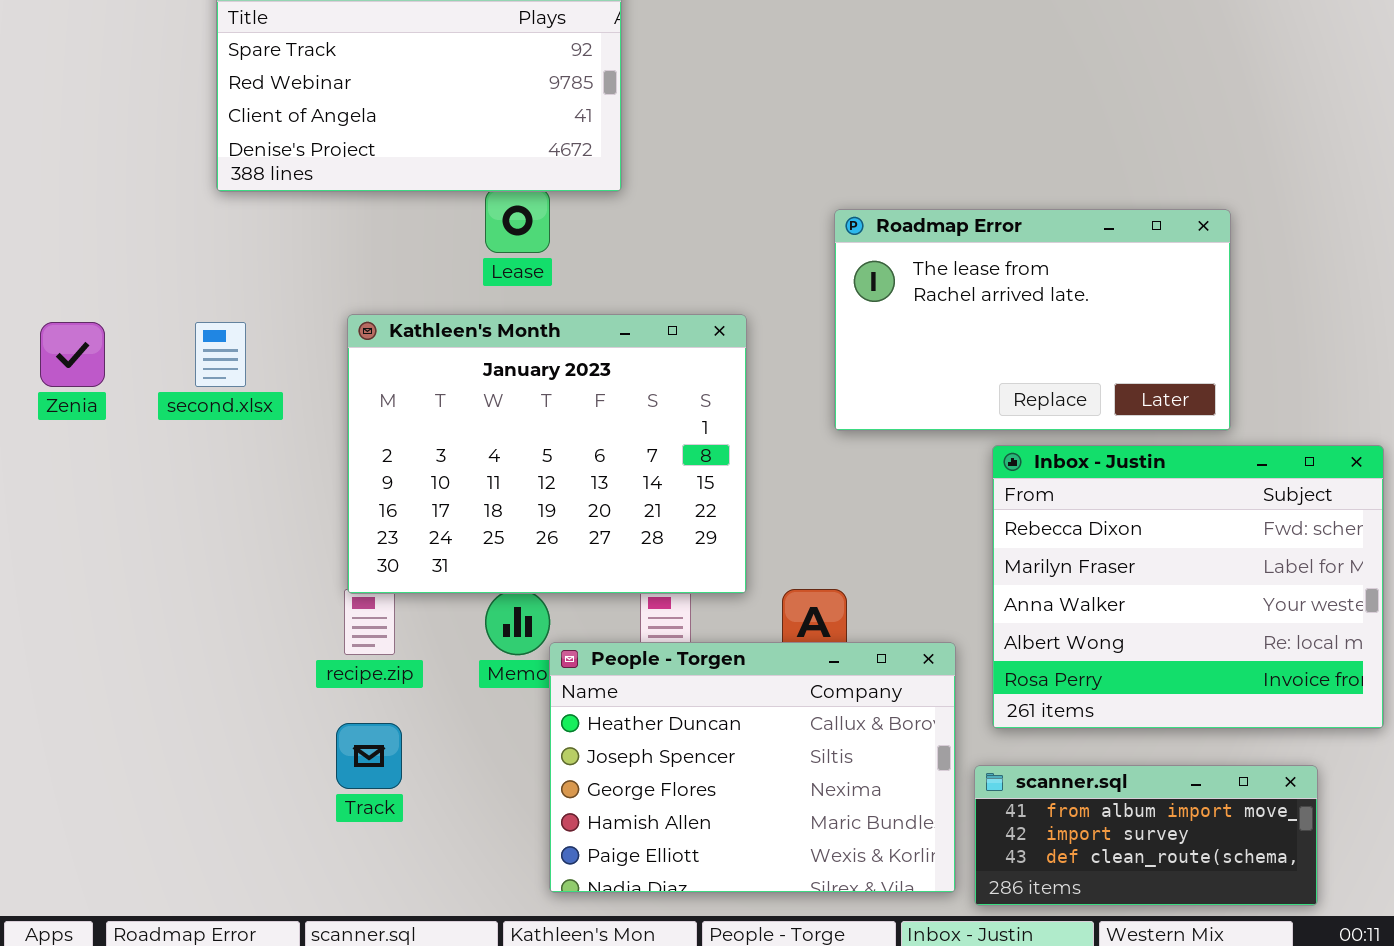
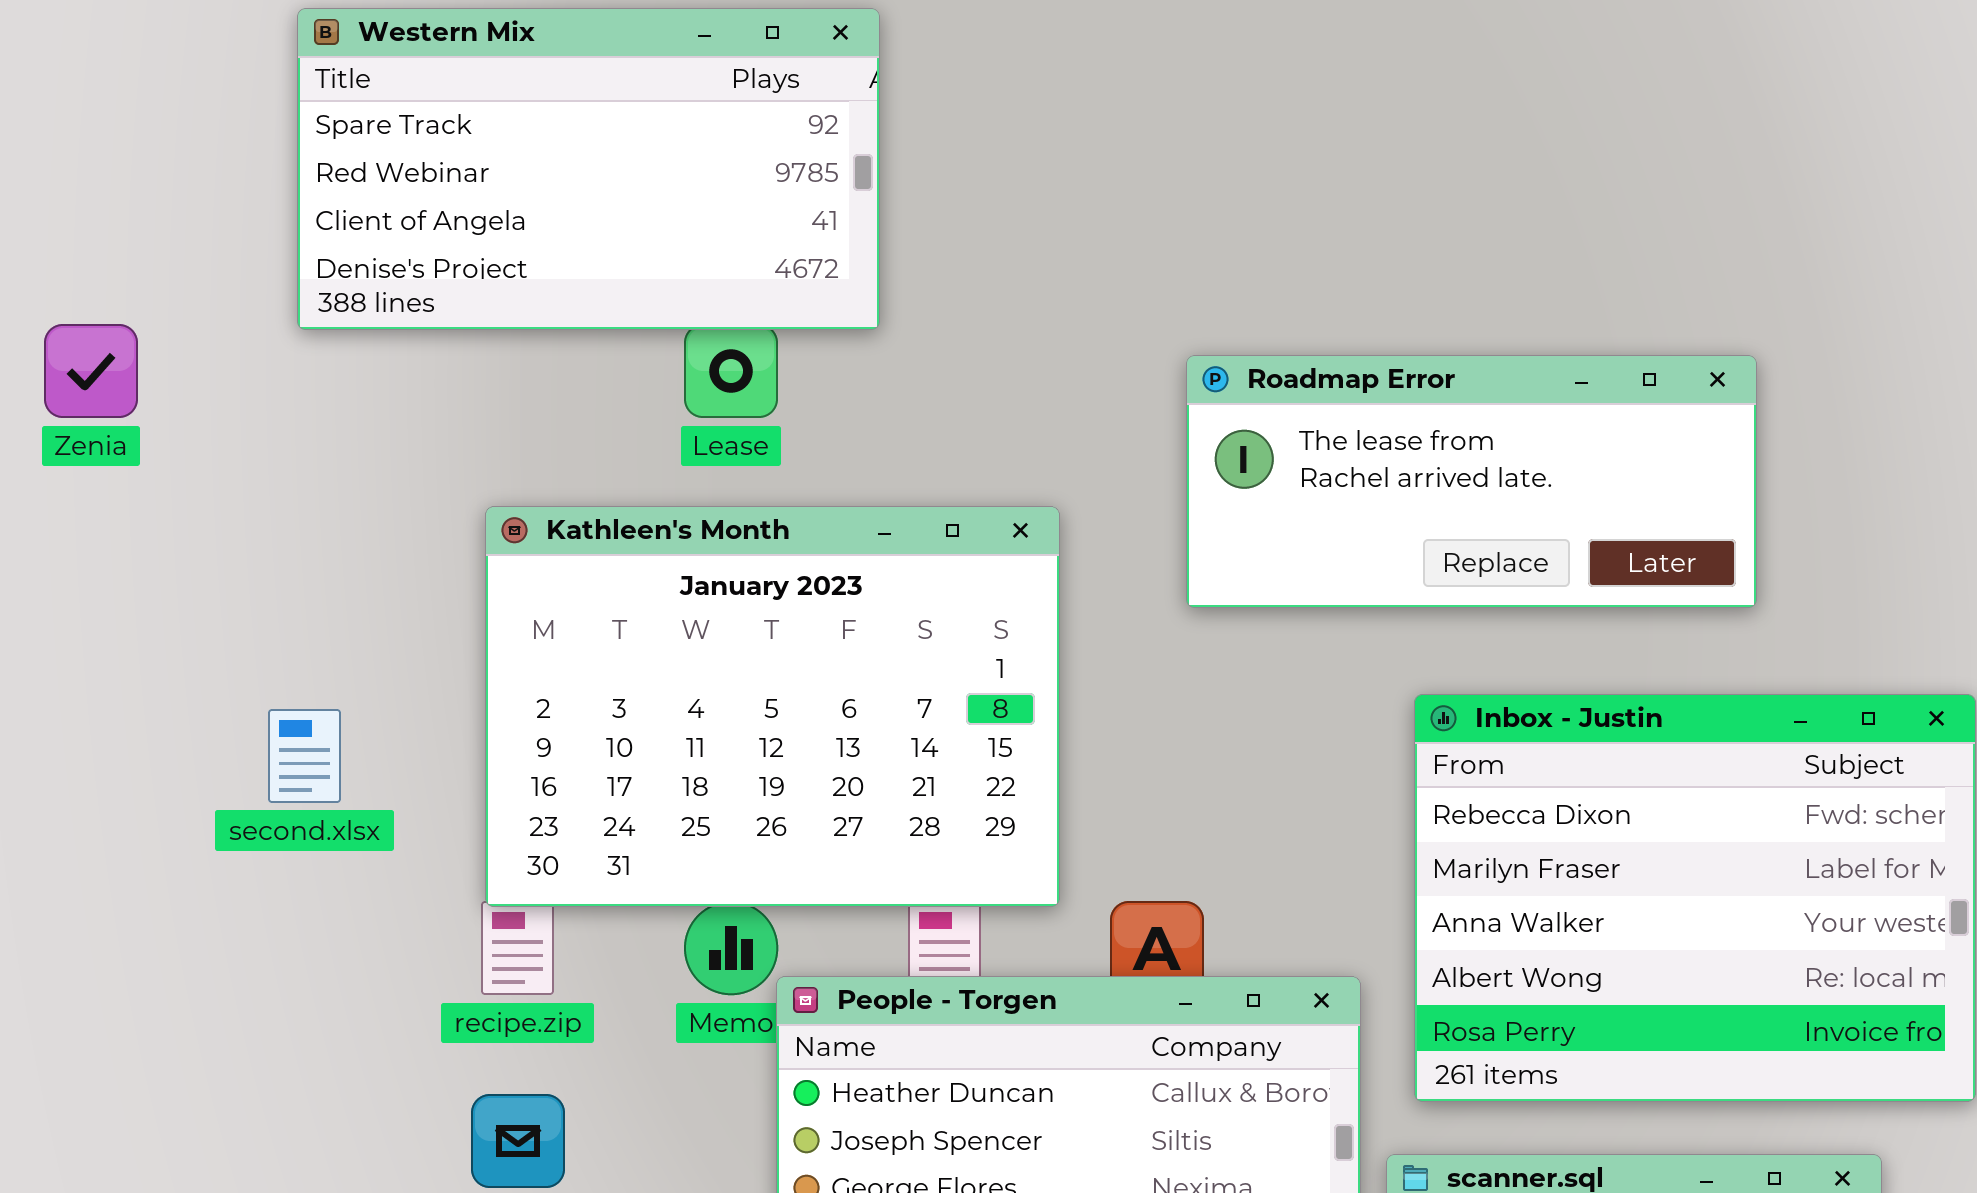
Roadmap Error: [834,209,1231,431] -> [1186,355,1757,608], resized
Zenia: [40,322,105,387] -> [44,324,138,418], moved
second.xlsx: [195,322,246,387] -> [268,709,341,803], moved

